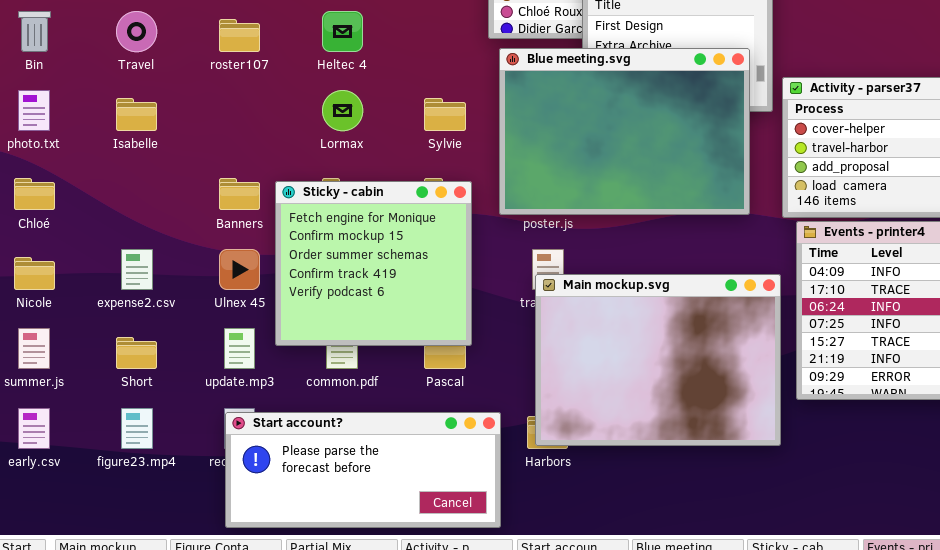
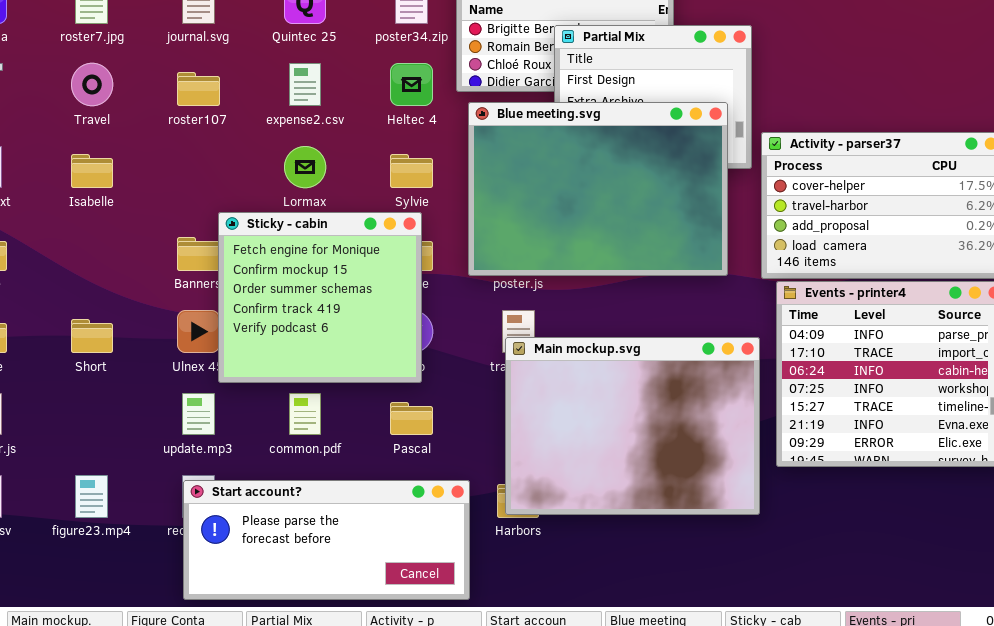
Heltec 4: [322,11,363,52] -> [390,63,433,106], moved
Sticky - cabin: [275,181,472,346] -> [218,212,422,383], moved
expense2.csv: [121,249,153,290] -> [289,63,321,106], moved
Short: [116,337,157,369] -> [71,319,113,353], moved

